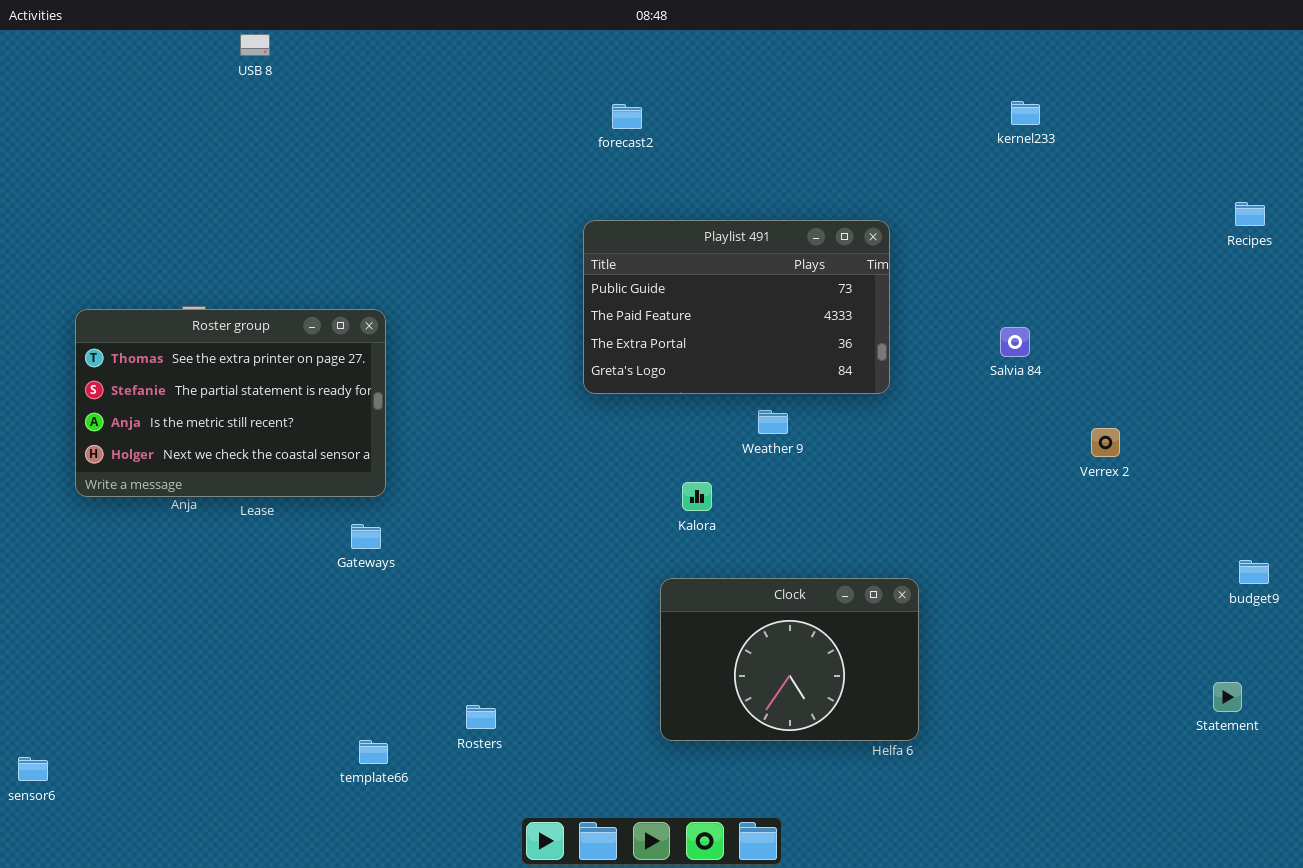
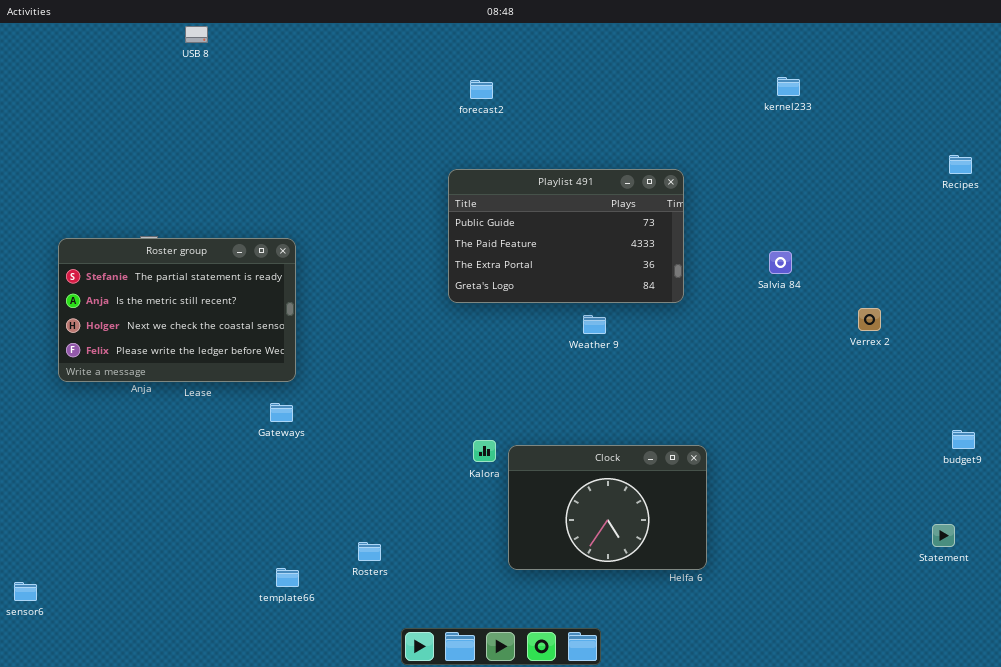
Roster group: [75,309,386,497] -> [58,238,296,382], scrolled down 1 row
Verrex 2: [1091,428,1120,457] -> [858,308,881,331], moved
Kalora: [682,482,712,511] -> [473,440,496,462], moved

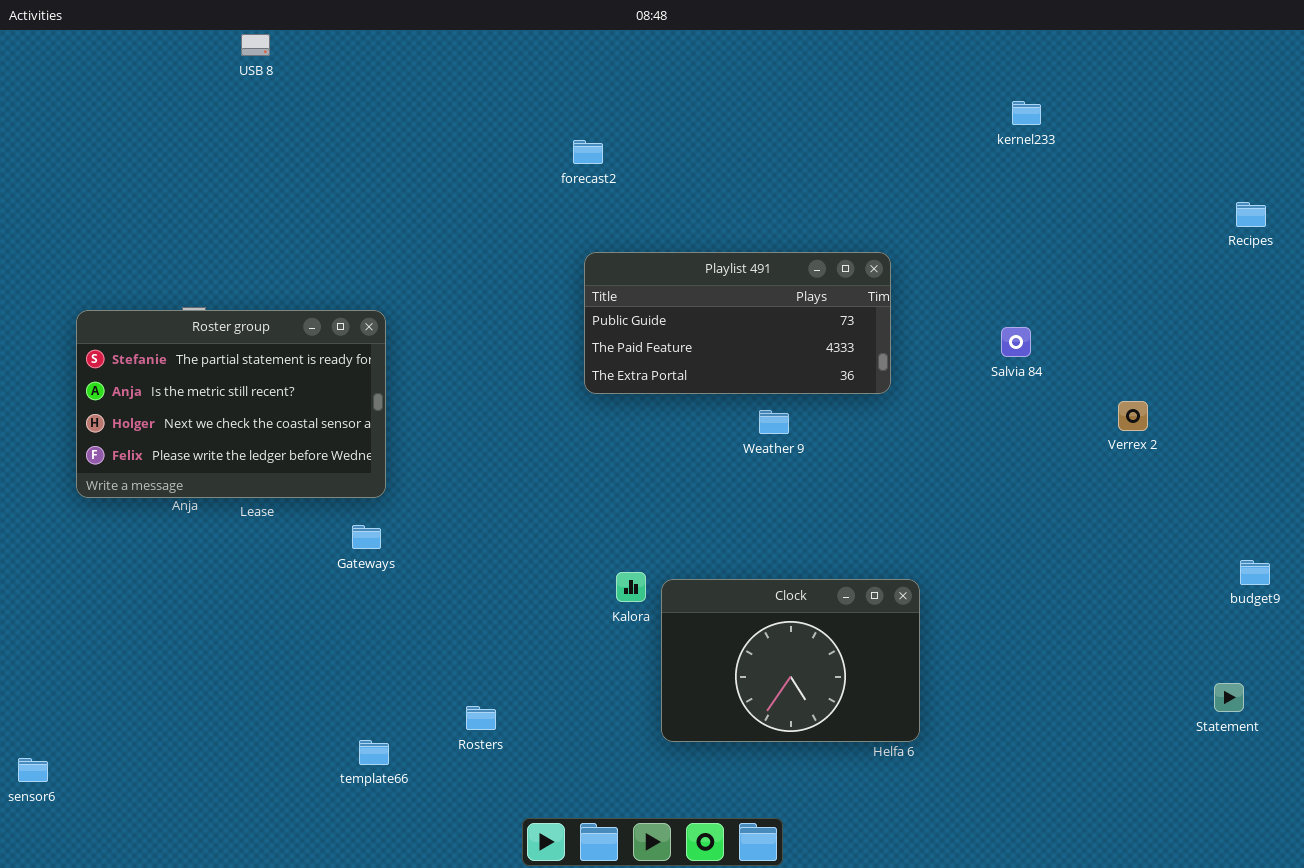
forecast2: [470,80,493,99] -> [573,140,603,164], moved
Playlist 491: [448,169,684,303] -> [584,252,891,394], resized

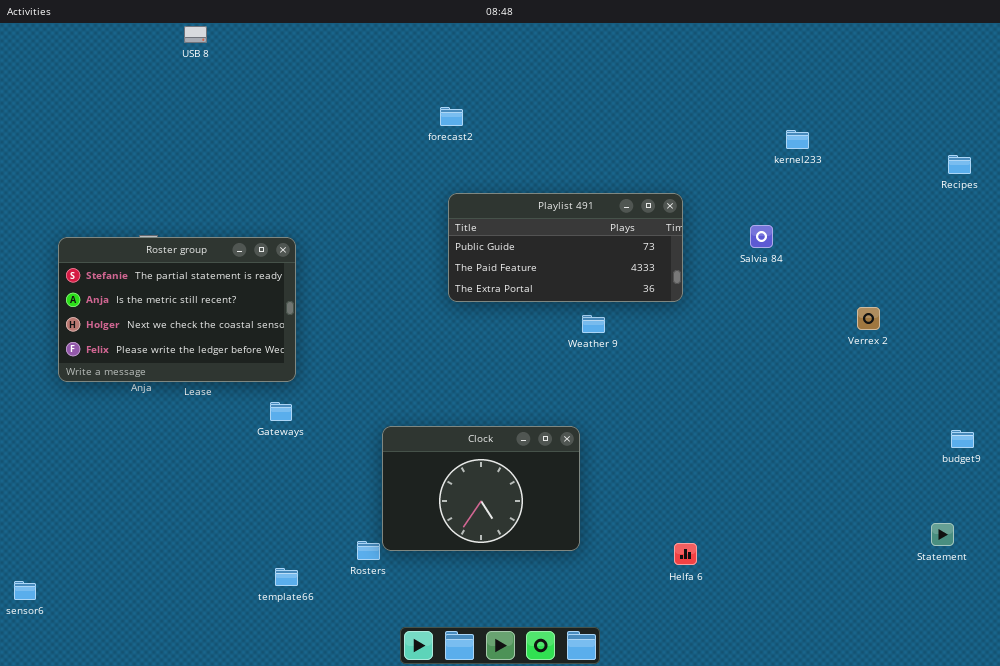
kernel233: [1012,101,1041,125] -> [786,130,809,149], moved
Salvia 84: [1001,327,1031,357] -> [750,225,773,248], moved
Clock: [661,579,920,742] -> [382,426,580,551], moved

